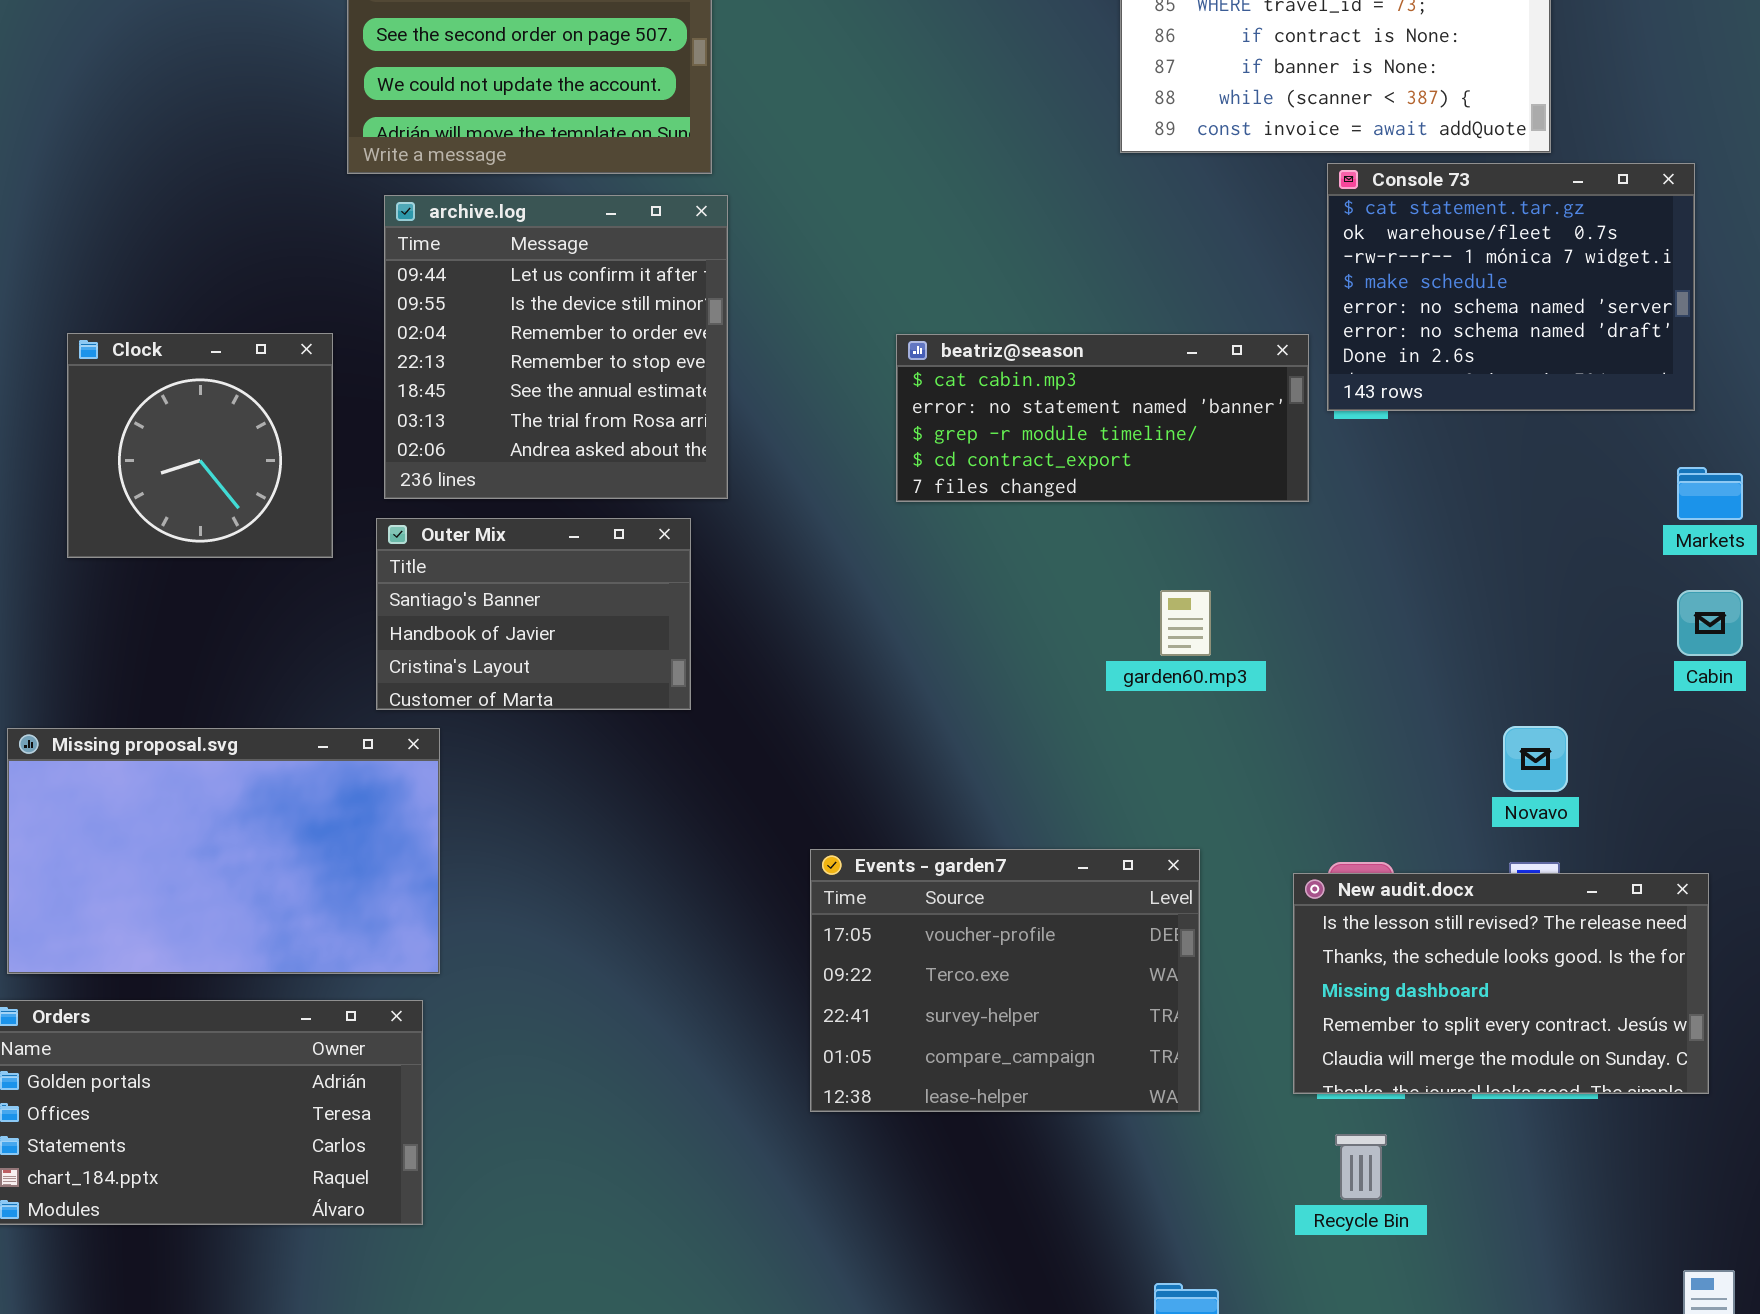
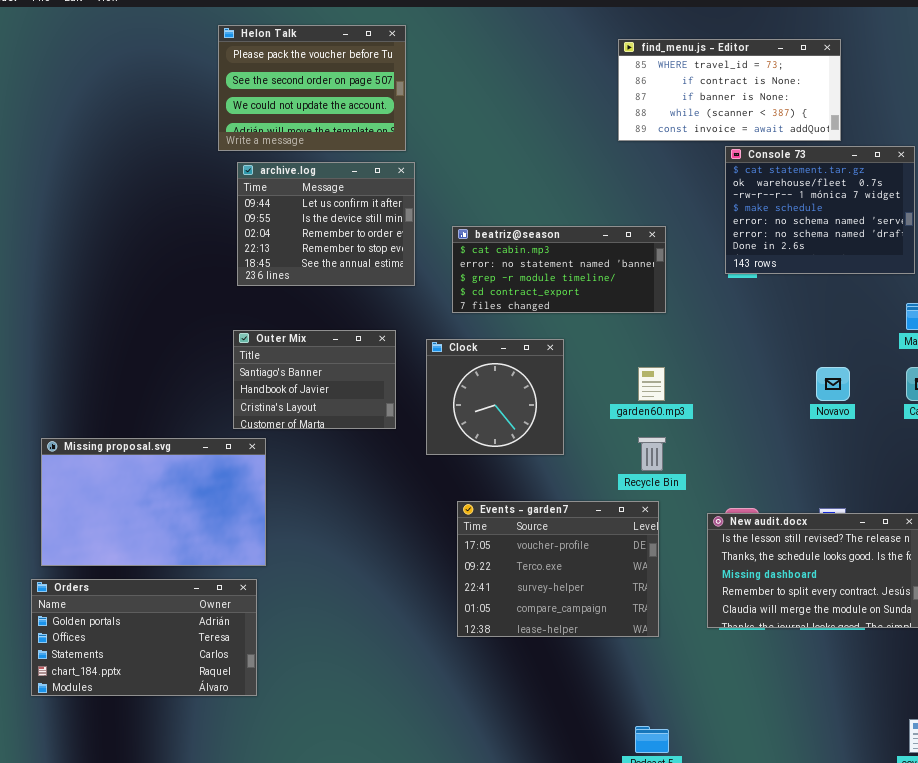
archive.log: [384,195,728,499] -> [237,162,415,286], resized
Clock: [67,333,333,558] -> [426,339,564,455], moved
beatriz@season: [896,334,1309,502] -> [452,226,666,313], moved
Novavo: [1503,726,1568,792] -> [816,367,850,401], moved
Recycle Bin: [1335,1134,1387,1200] -> [638,437,666,471], moved

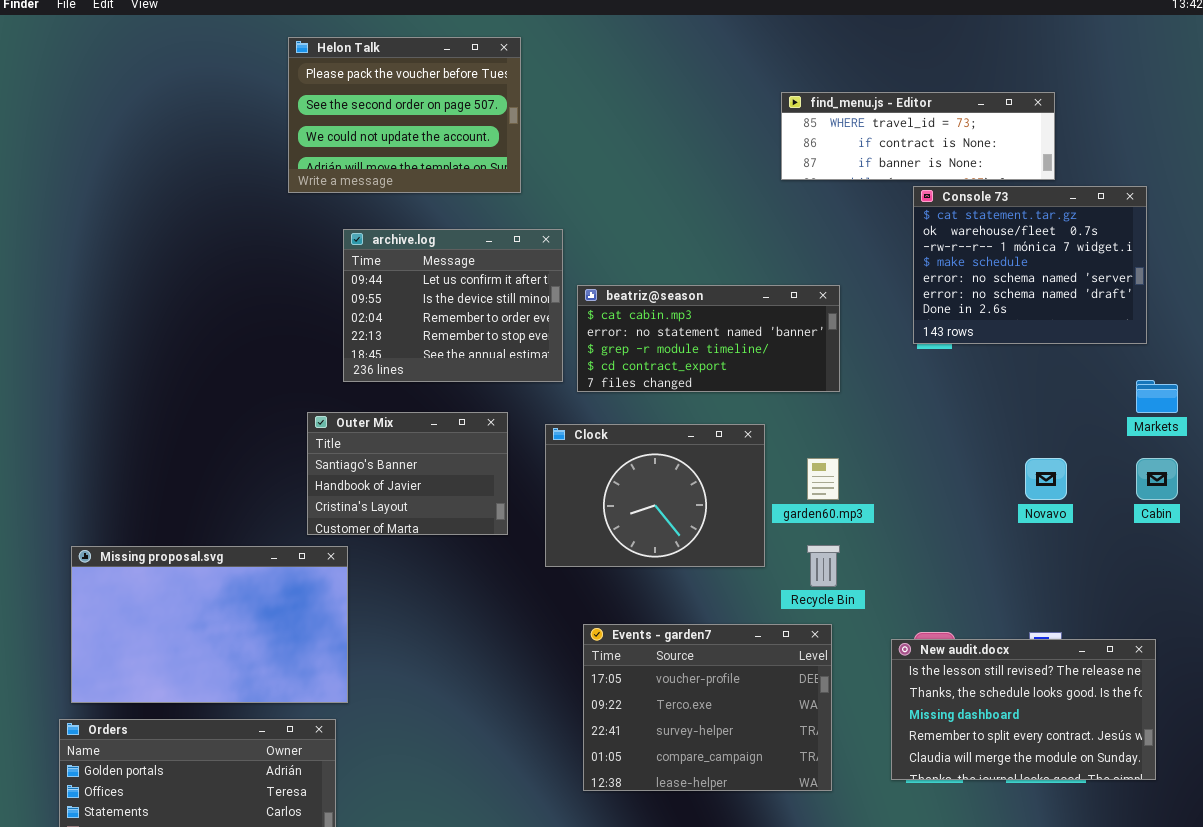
find_menu.js - Editor: [618,39,841,141] -> [781,92,1055,180], resized
archive.log: [237,162,415,286] -> [343,229,563,382], moved
Clock: [426,339,564,455] -> [545,424,765,567], resized

